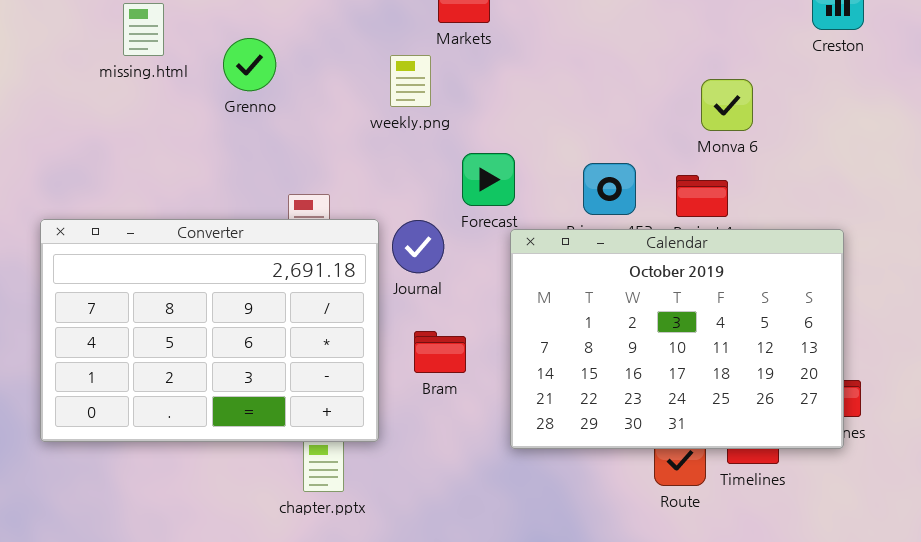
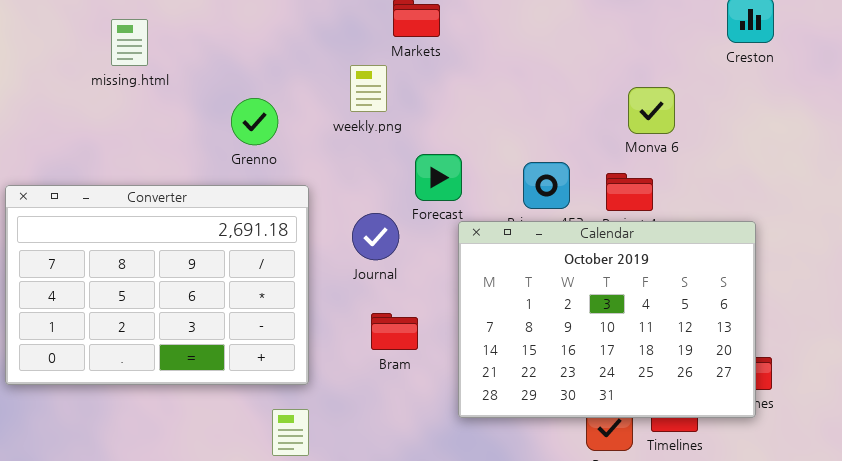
Grenno: [223,38,276,91] -> [231,98,278,145], moved
Converter: [40,219,379,442] -> [5,185,309,385], moved

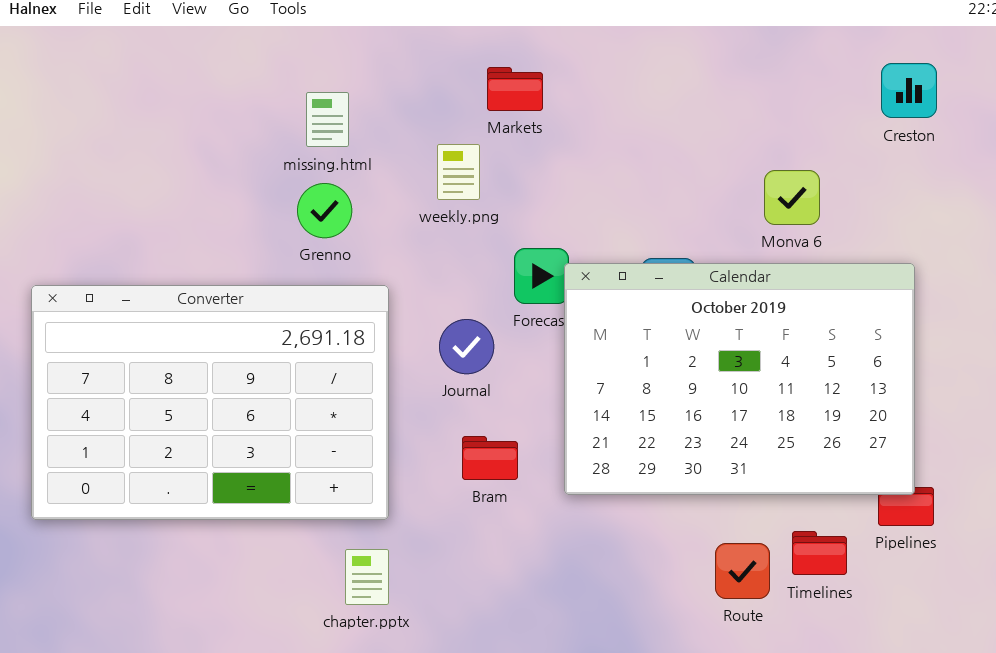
missing.html: [111,19,148,66] -> [306,92,349,147], moved
Calendar: [458,221,756,418] -> [564,263,915,495], moved

